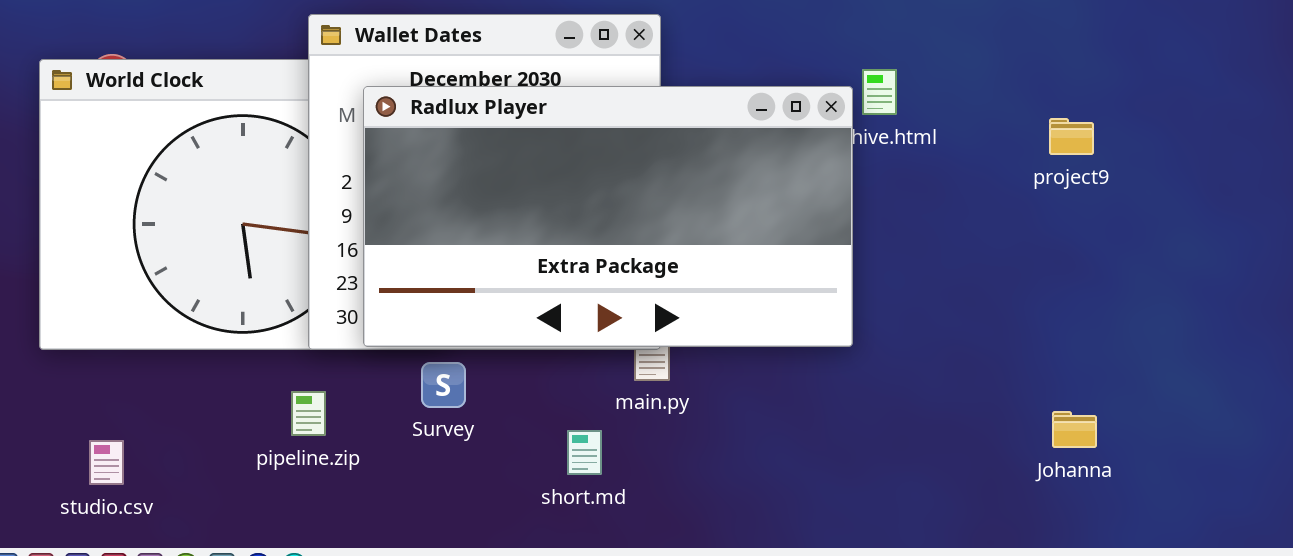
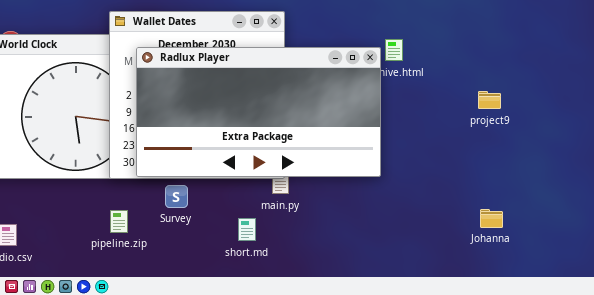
project9: [1049,118,1094,155] -> [478,91,501,109], moved
pipeline.zip: [291,391,326,436] -> [110,210,128,233], moved

